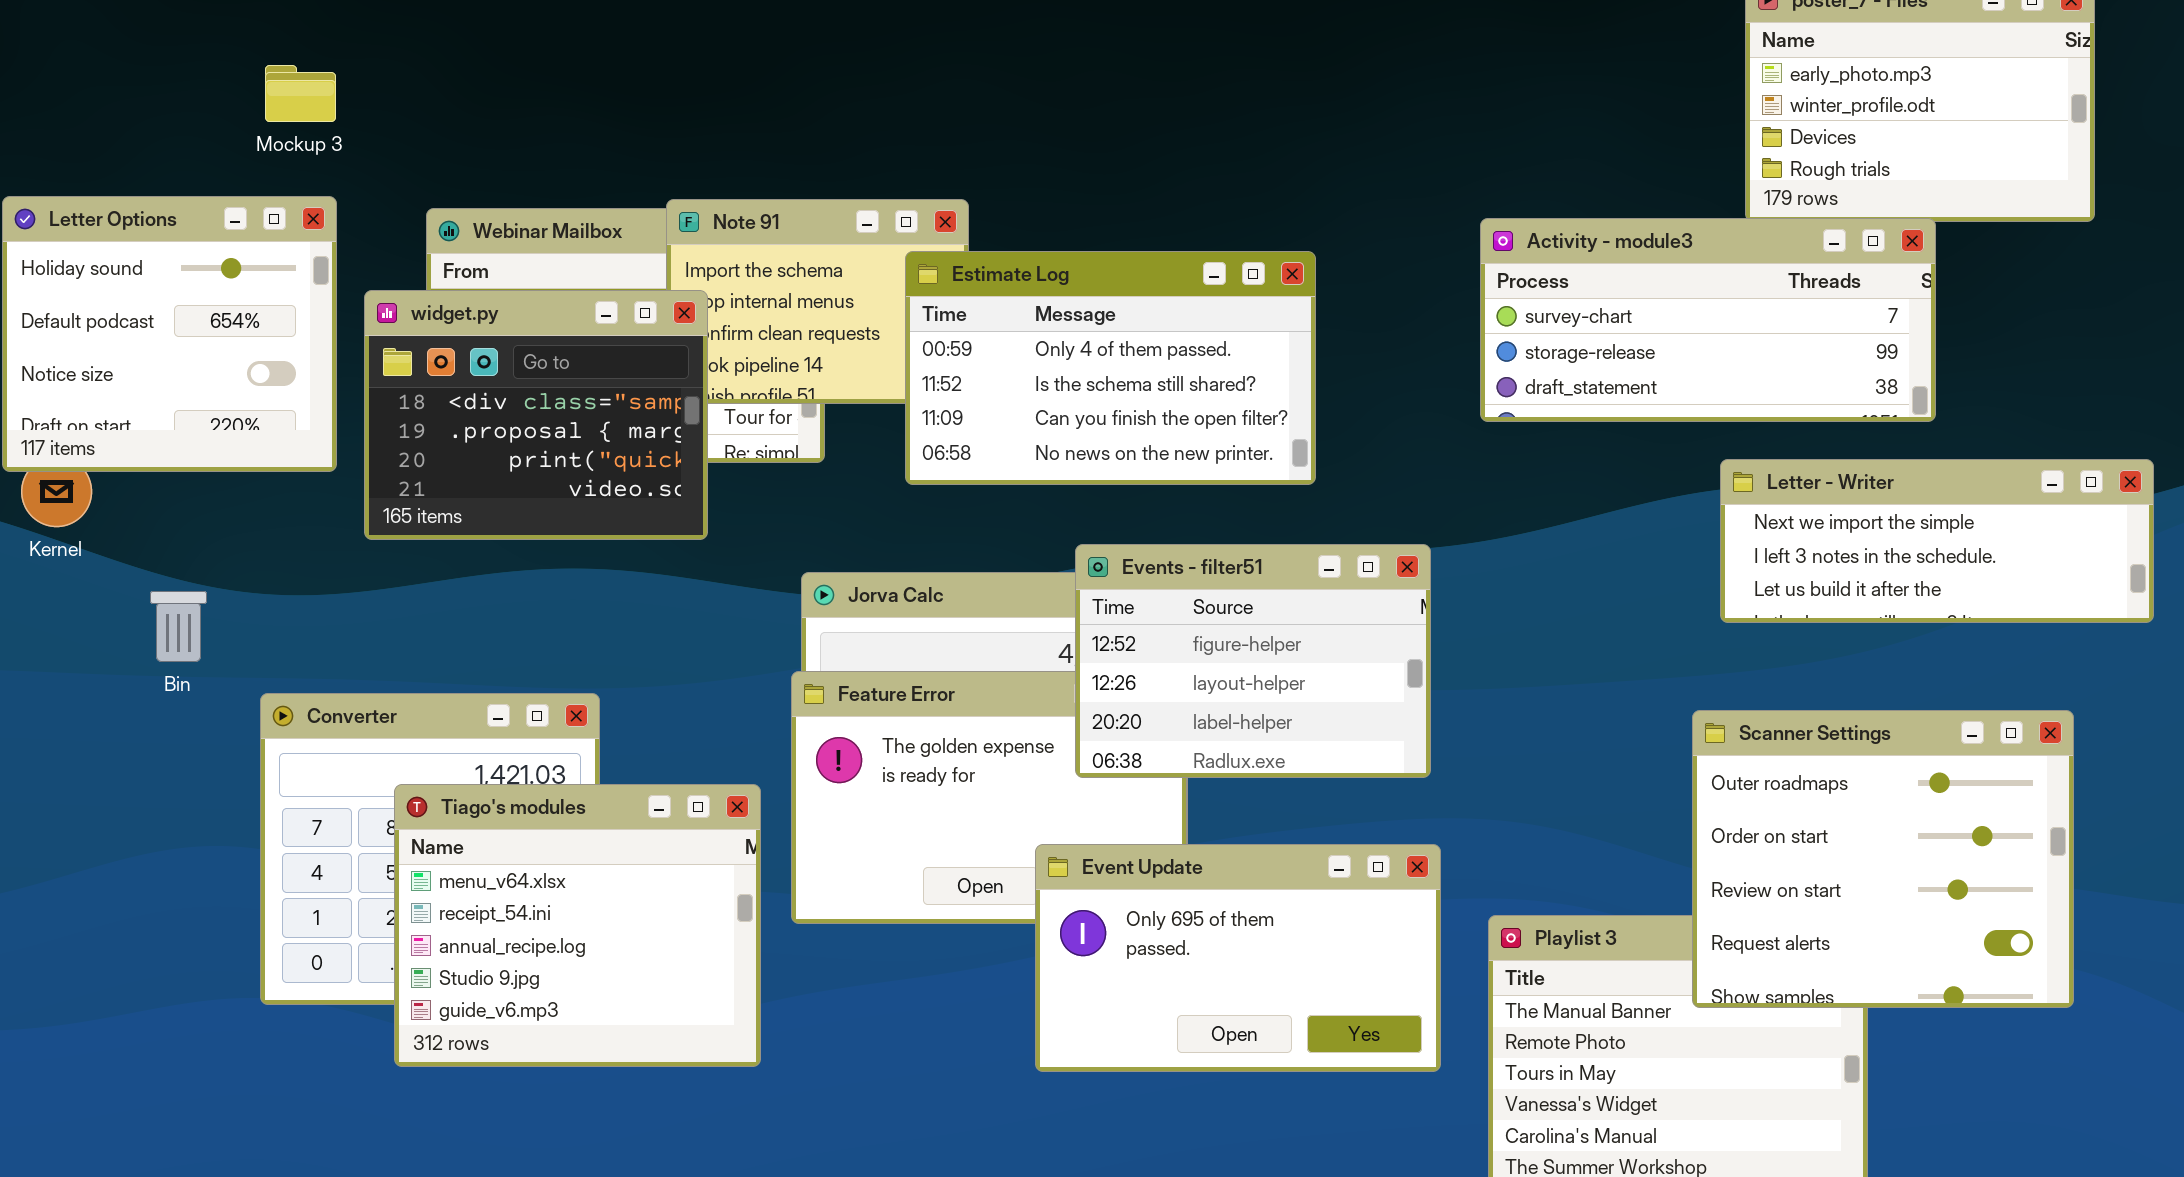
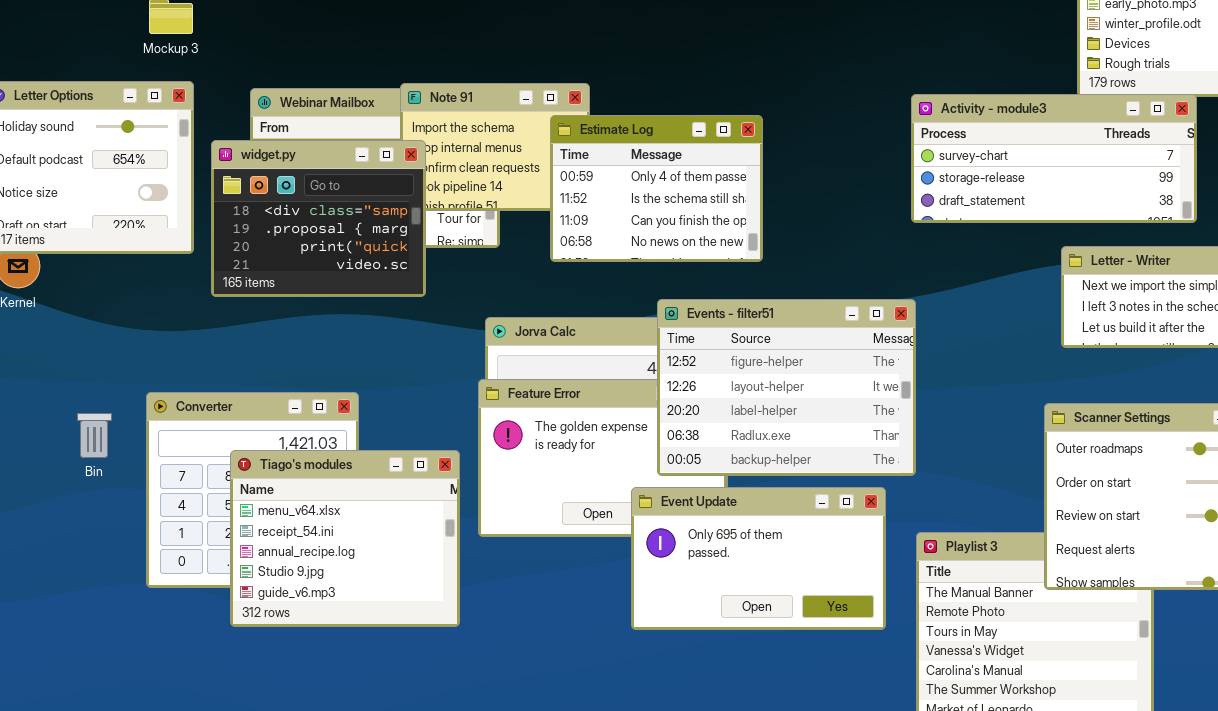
Estimate Log: [905,251,1316,485] -> [550,115,763,262], resized
Events - filter51: [1075,544,1431,778] -> [657,299,916,476], resized
Bin: [150,591,207,662] -> [77,413,112,458], moved

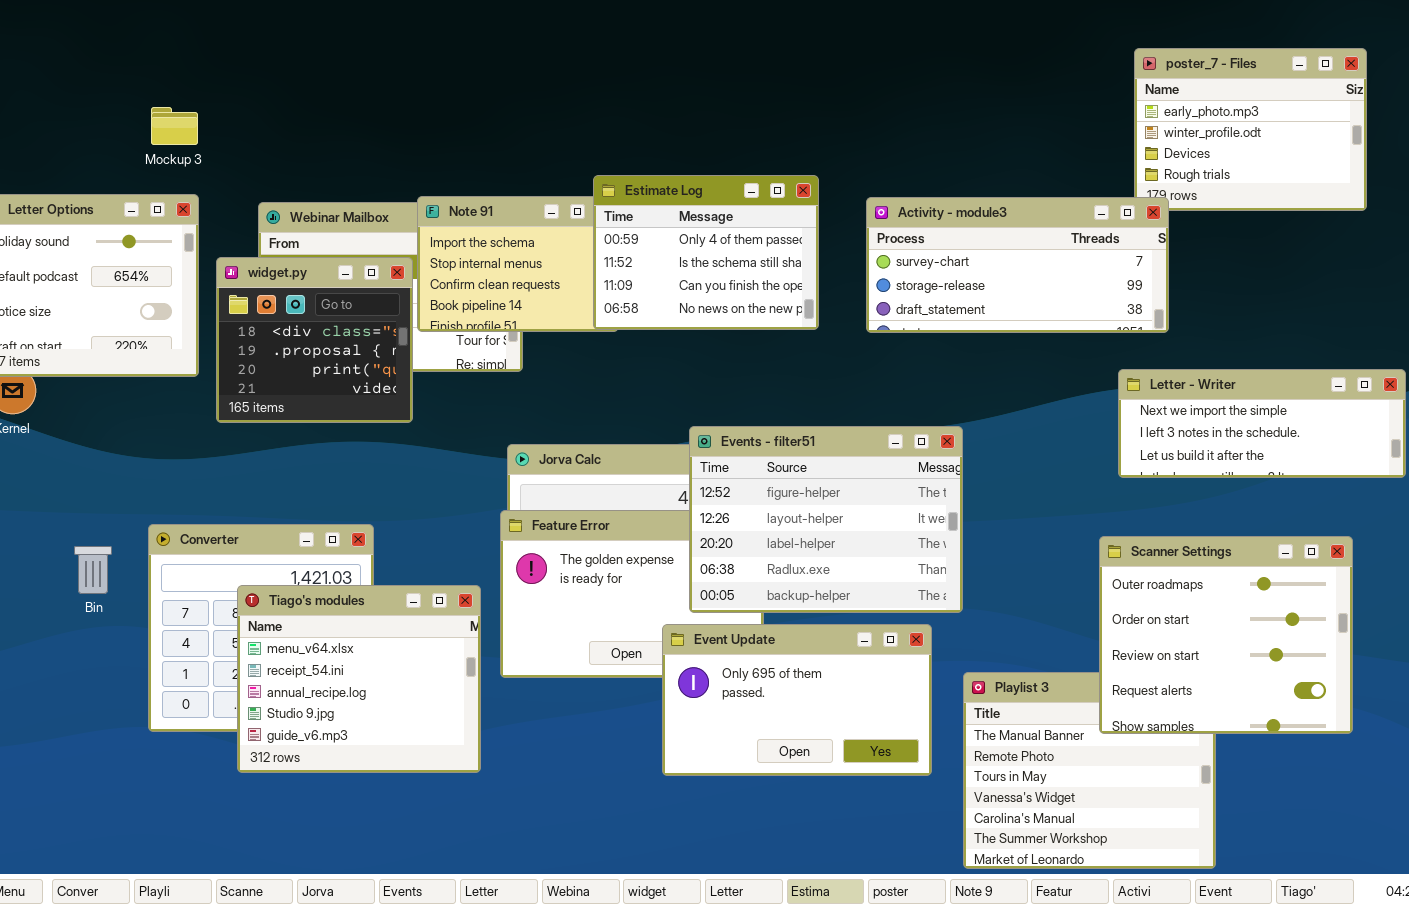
Activity - module3: [911,94,1197,223] -> [866,197,1169,333], moved
Estimate Log: [550,115,763,262] -> [593,175,819,330], moved
widget.py: [211,140,426,297] -> [216,257,413,423], resized

